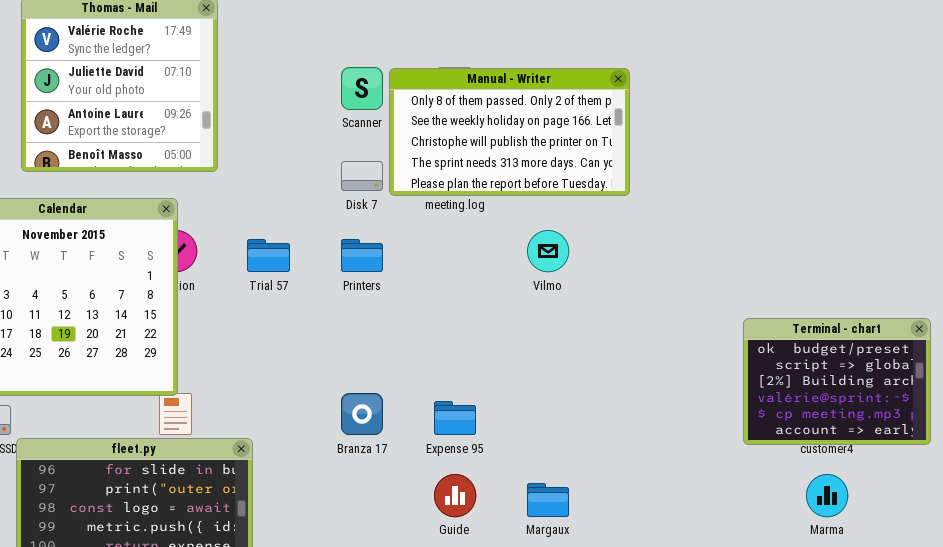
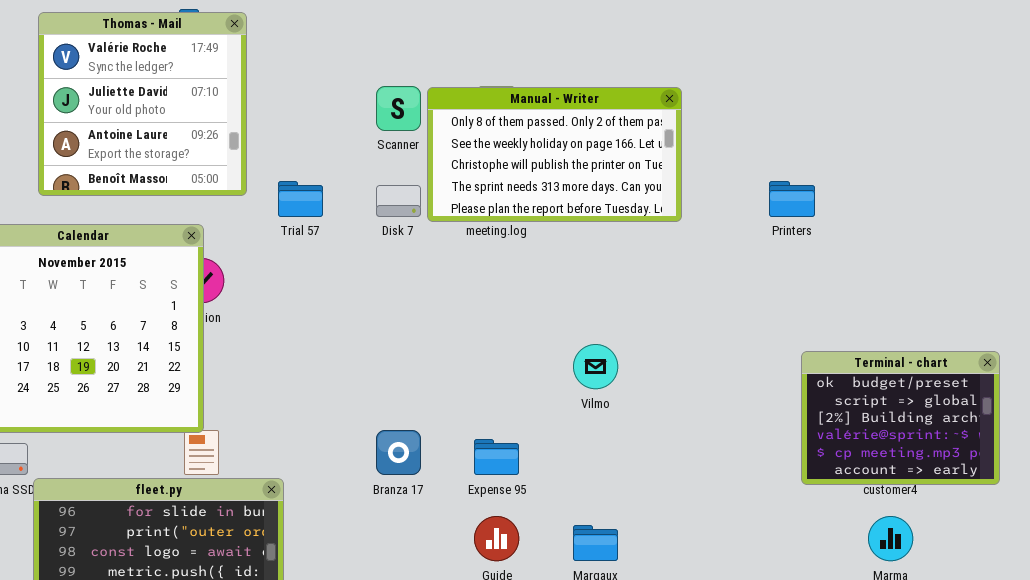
Vilmo: [527,230,569,272] -> [573,344,618,389], moved
Trial 57: [247,239,290,272] -> [278,181,323,217], moved
Printers: [341,239,383,272] -> [769,181,815,217], moved

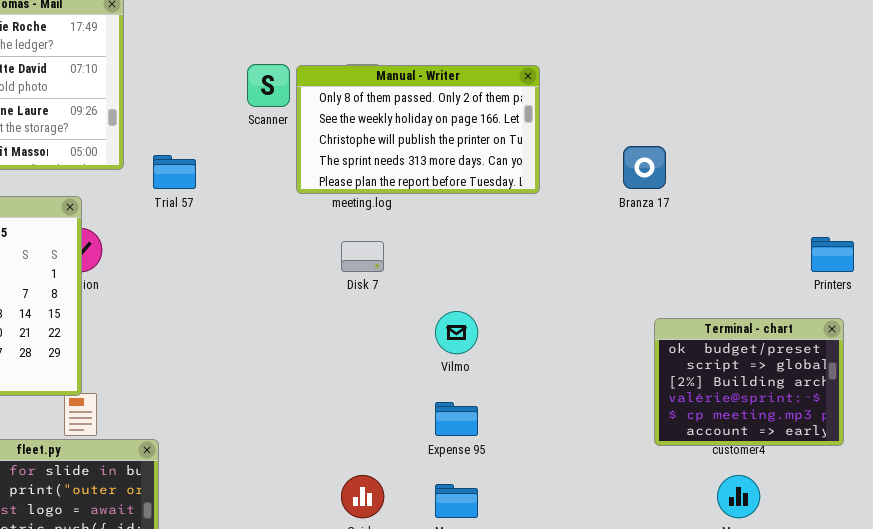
Printers: [769,181,815,217] -> [811,237,854,272], moved
Disk 7: [376,185,421,217] -> [341,241,384,272], moved
Branza 17: [376,430,421,475] -> [623,146,666,189], moved
Expense 95: [474,439,519,475] -> [435,402,478,436], moved

